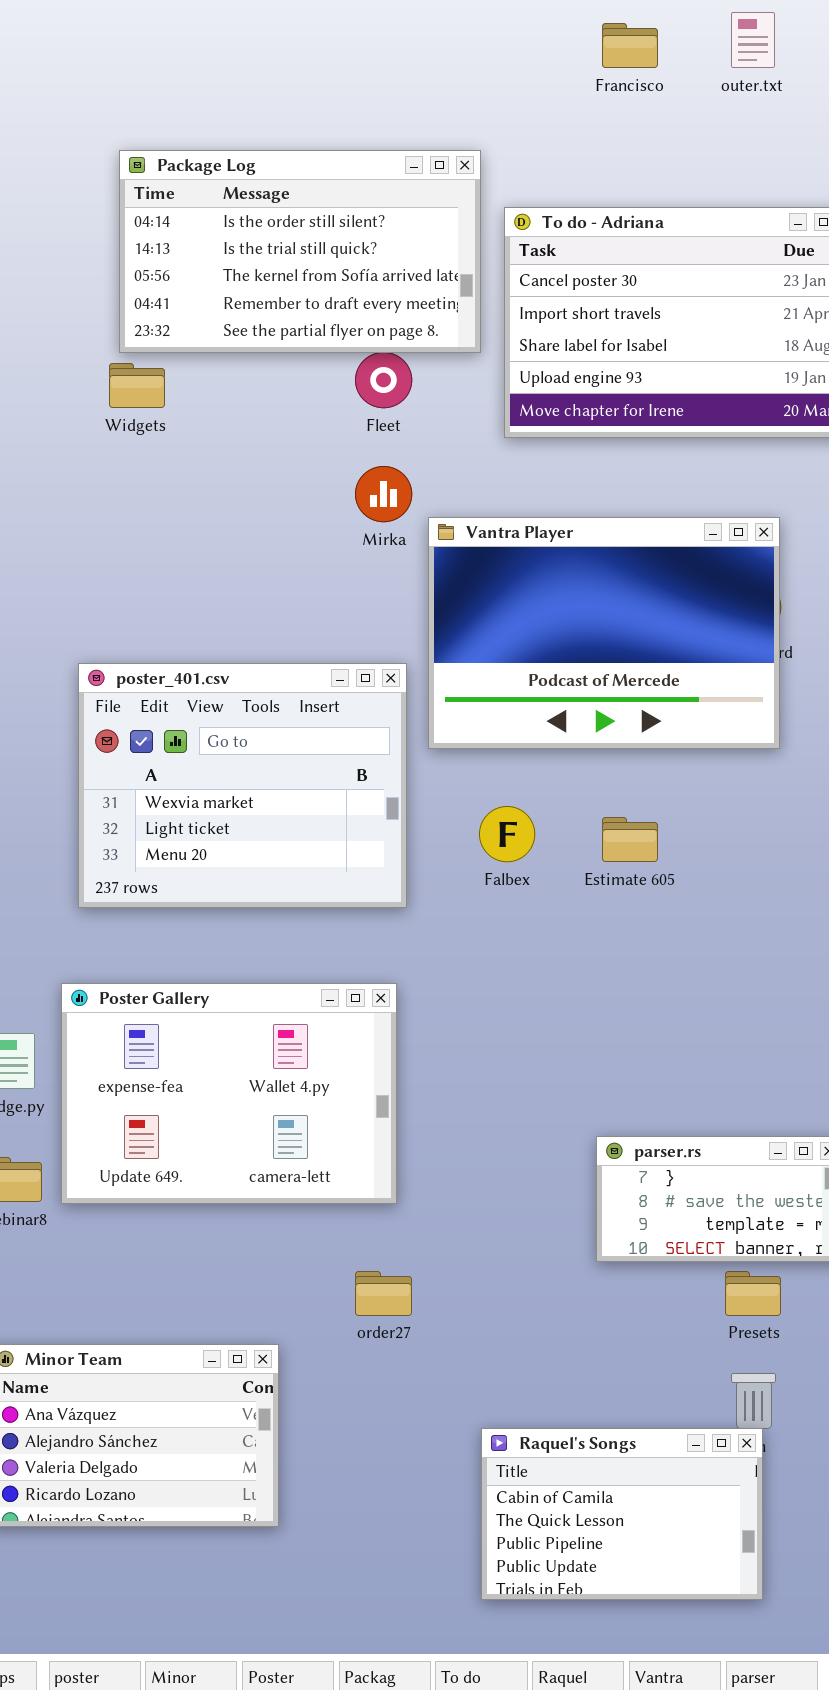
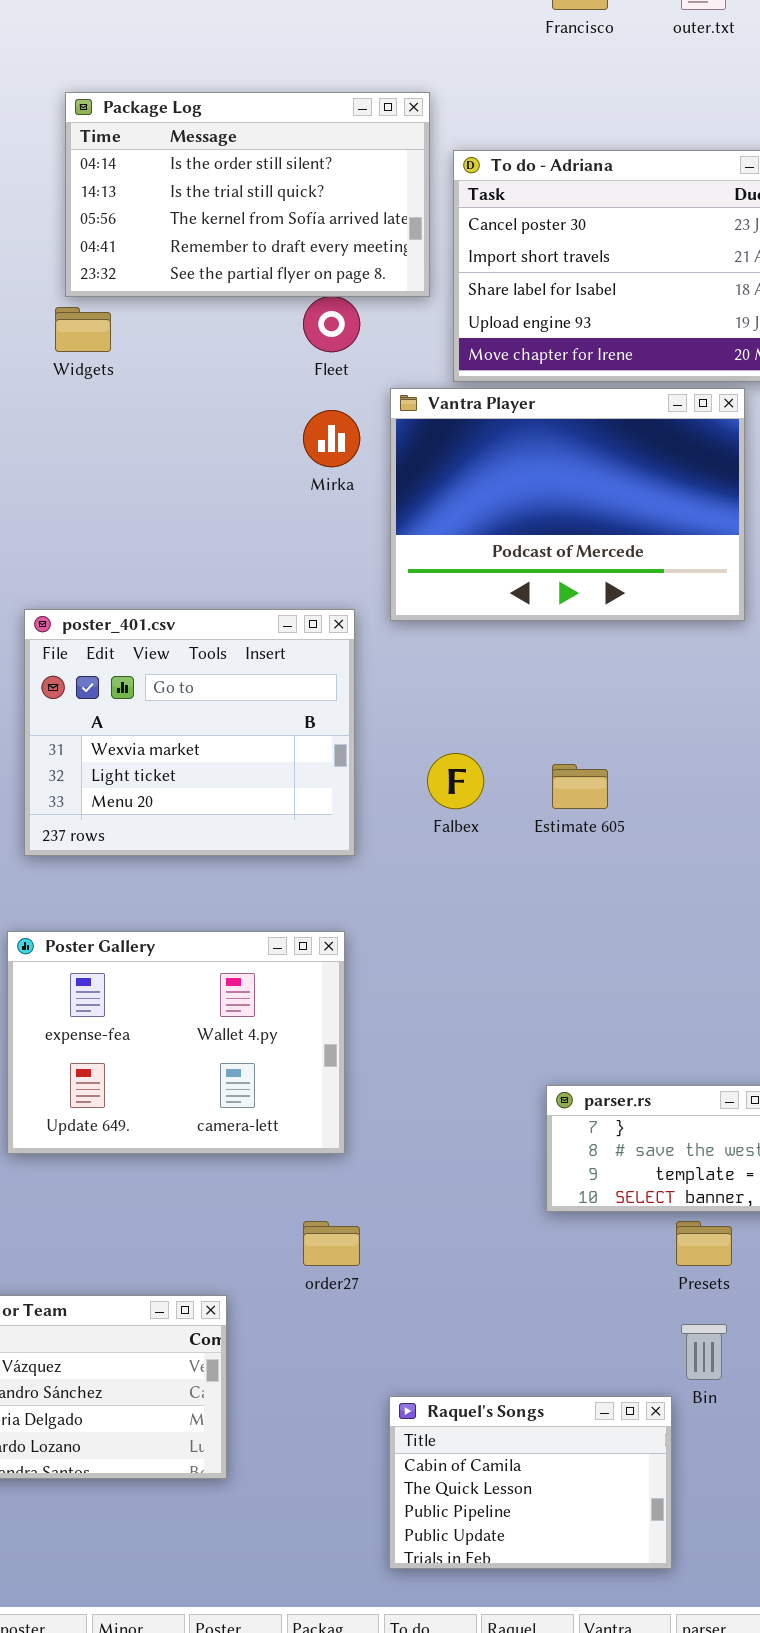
Vantra Player: [428,517,780,749] -> [390,388,745,621], moved
Raquel's Songs: [481,1428,763,1600] -> [389,1396,672,1569], moved

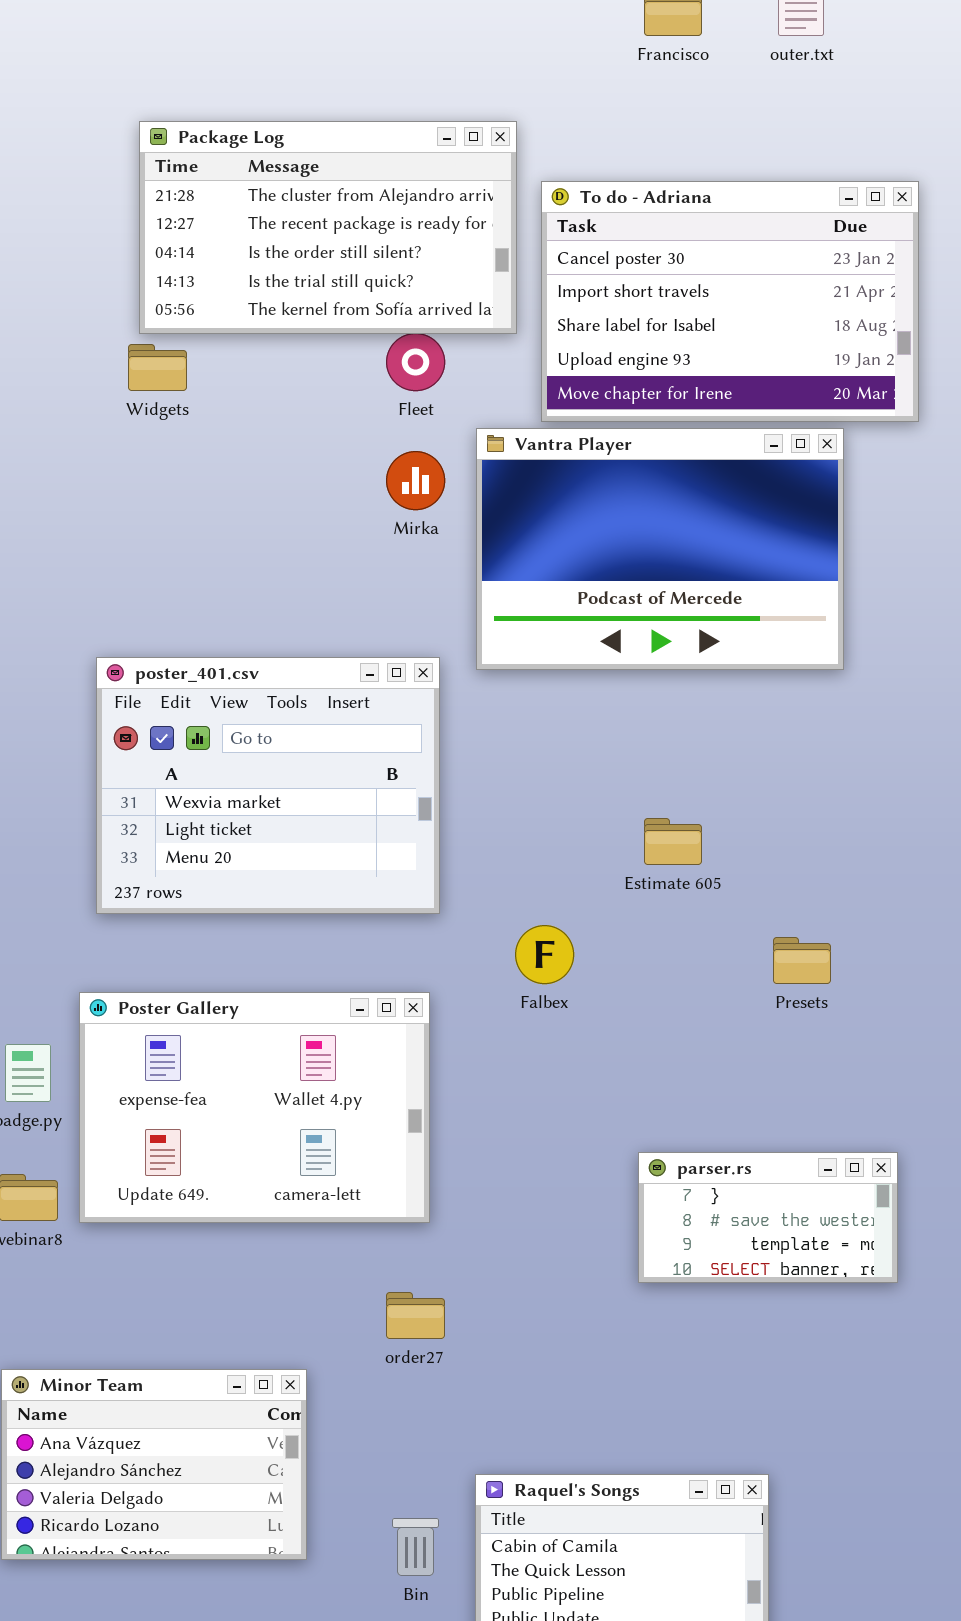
Package Log: [65,92,430,297] -> [139,121,517,334], scrolled up 2 rows
Falbex: [427,753,484,809] -> [515,925,574,984], moved
Presets: [676,1221,732,1266] -> [773,937,831,984], moved
Bin: [681,1324,727,1380] -> [392,1518,439,1576], moved

